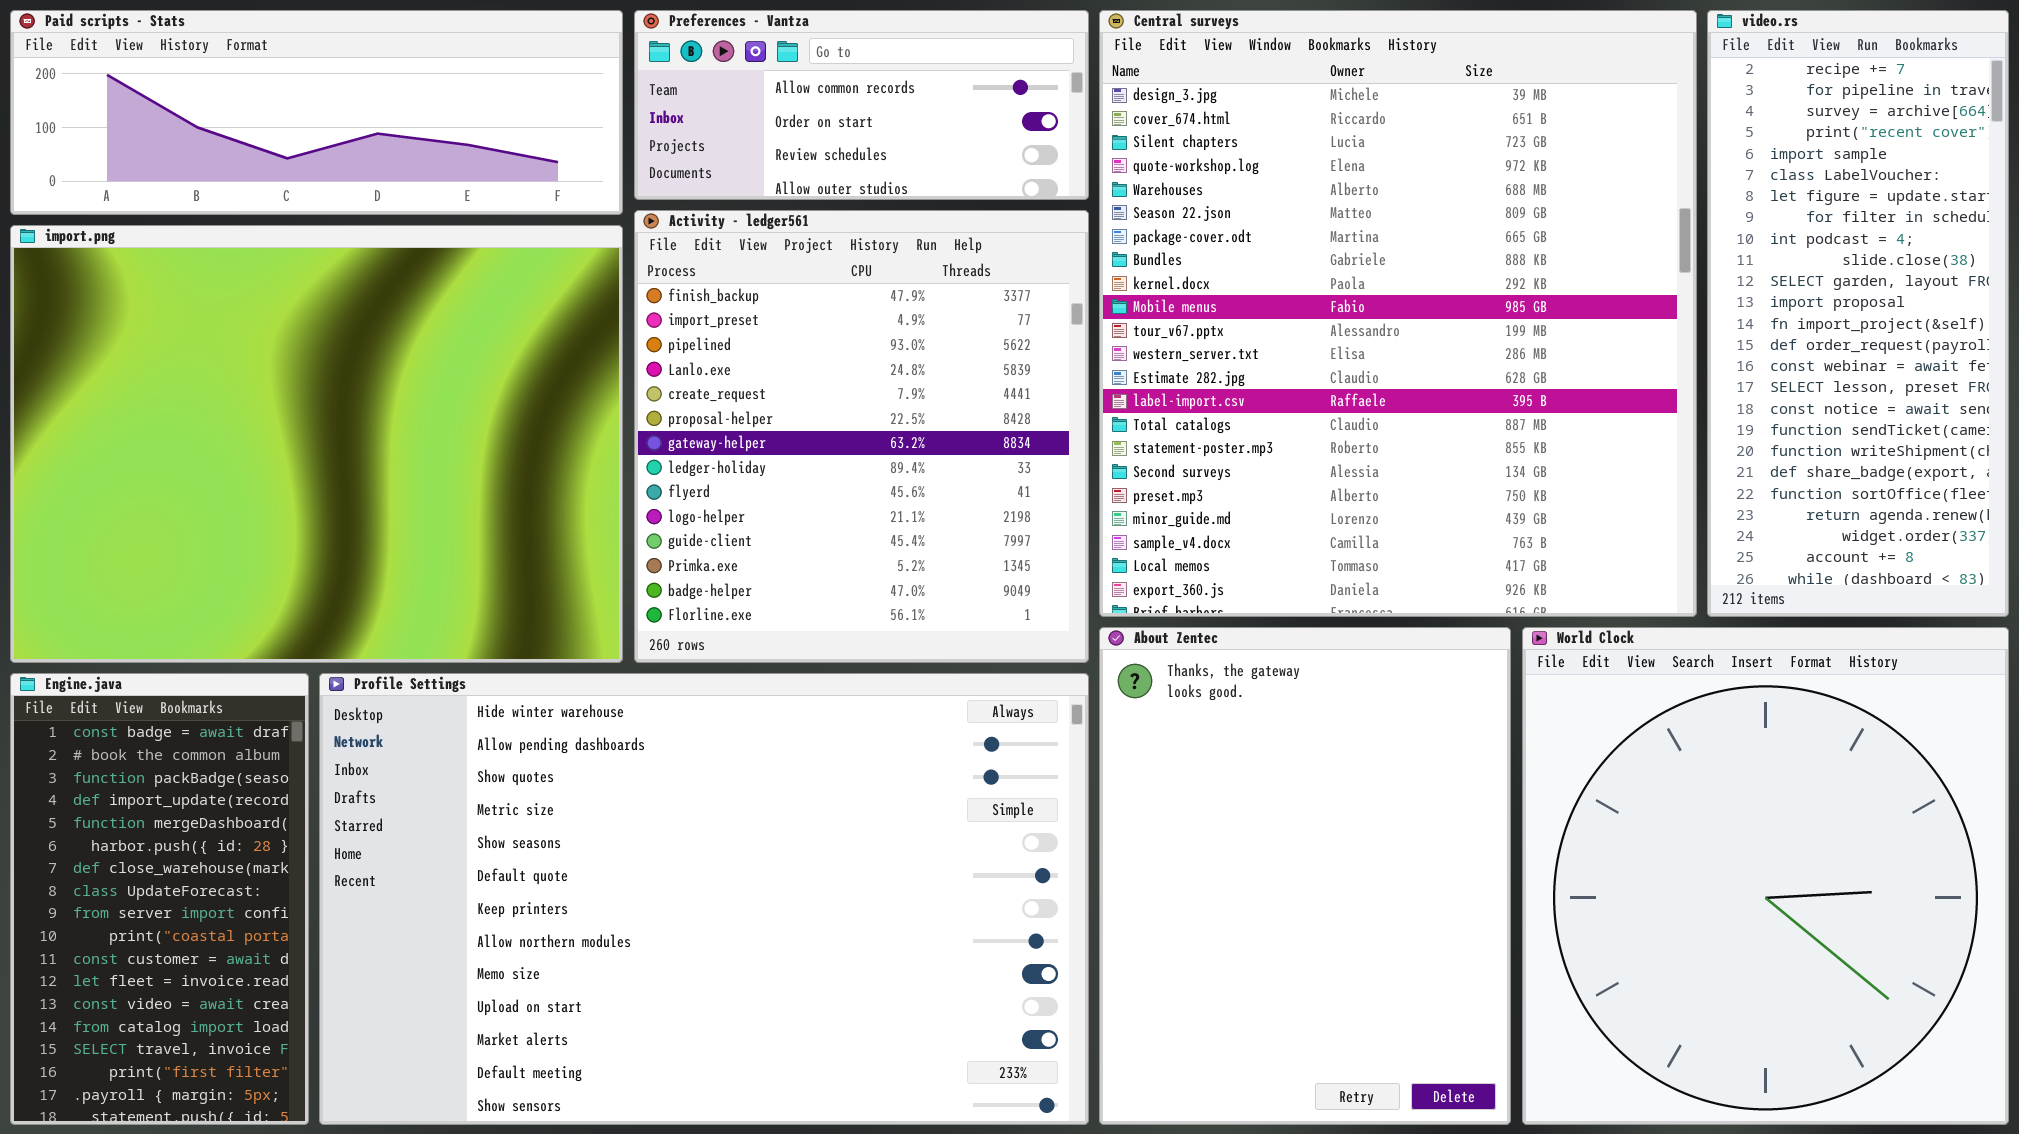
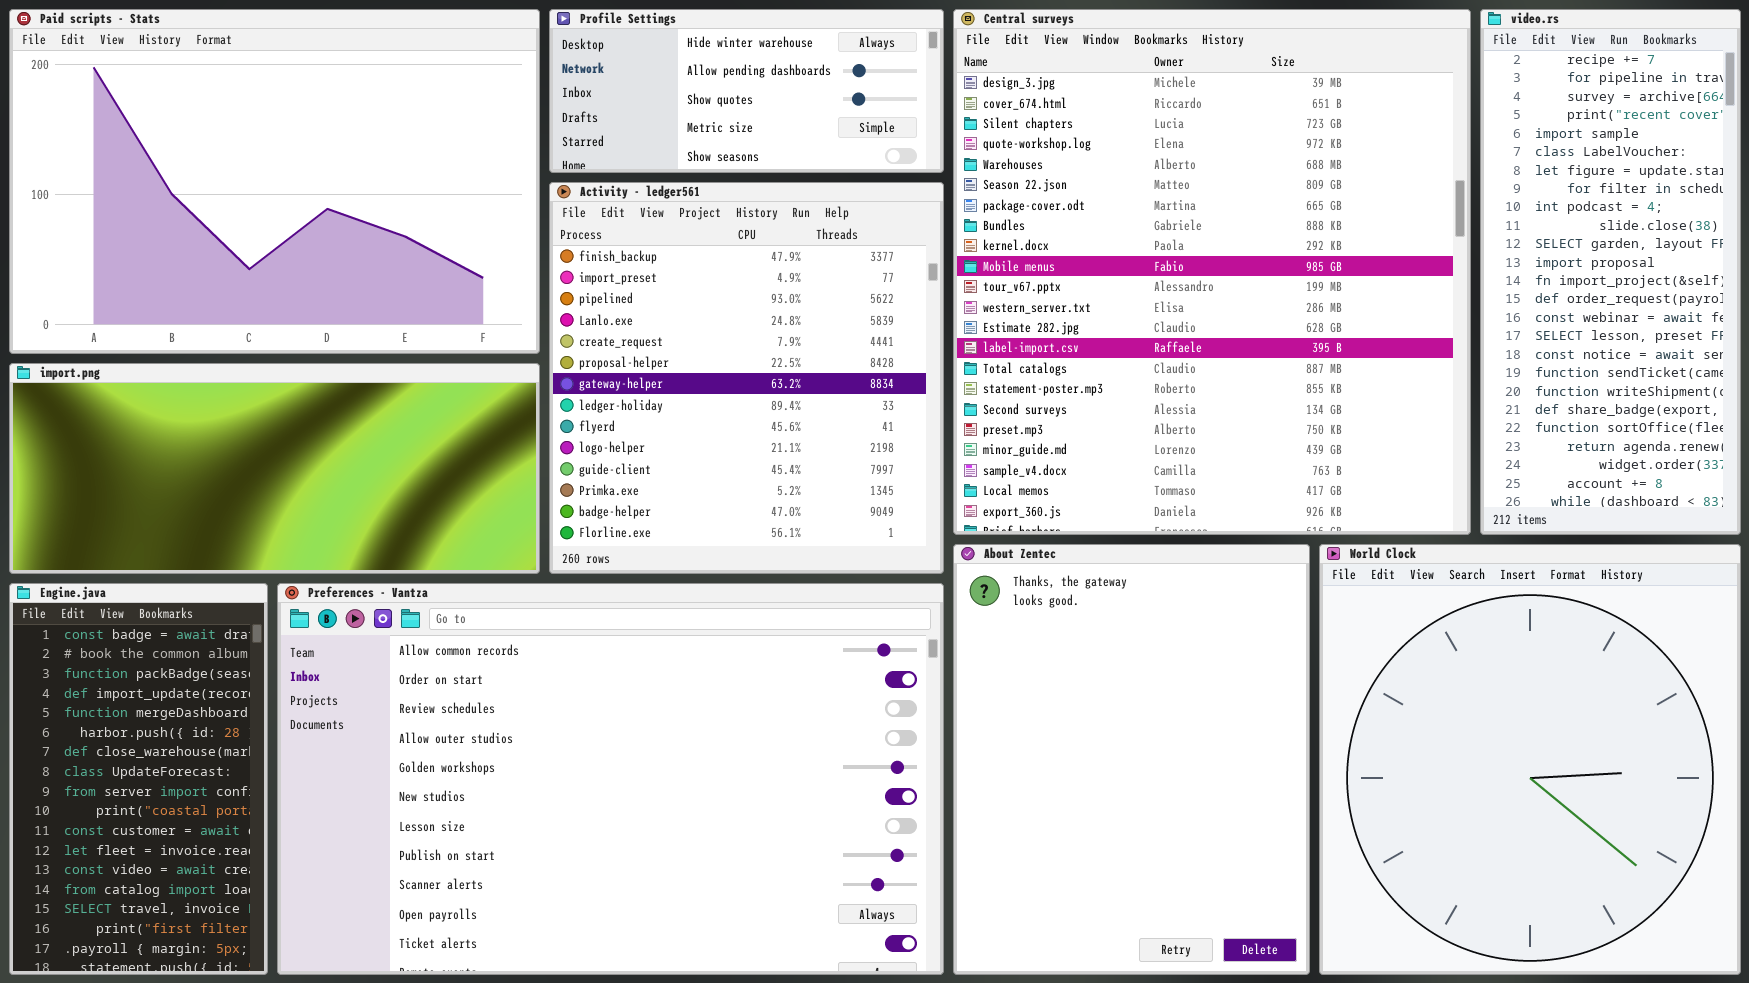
Paid scripts - Stats: [10,10,623,215] -> [9,9,540,354], resized
Preferences - Vantza: [634,10,1089,200] -> [277,583,944,975], moved, resized
import.png: [10,225,623,663] -> [9,363,540,574], resized
Profile Settings: [319,673,1089,1125] -> [549,9,944,173], moved, resized

